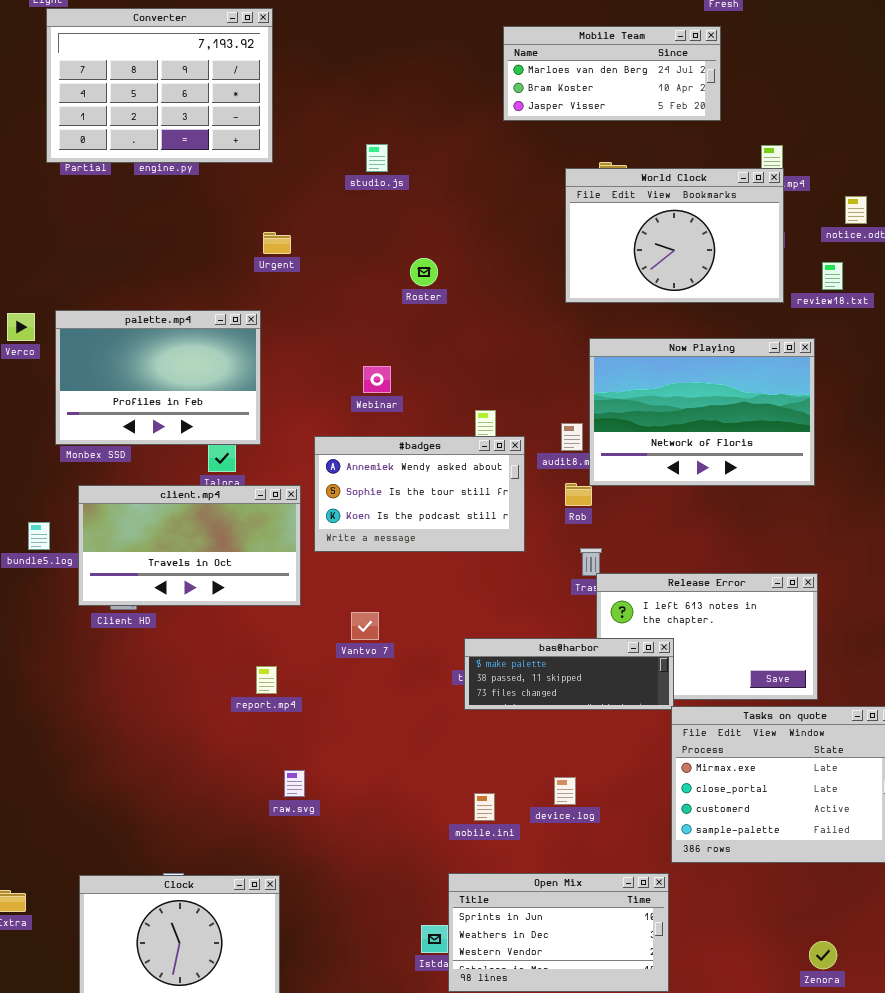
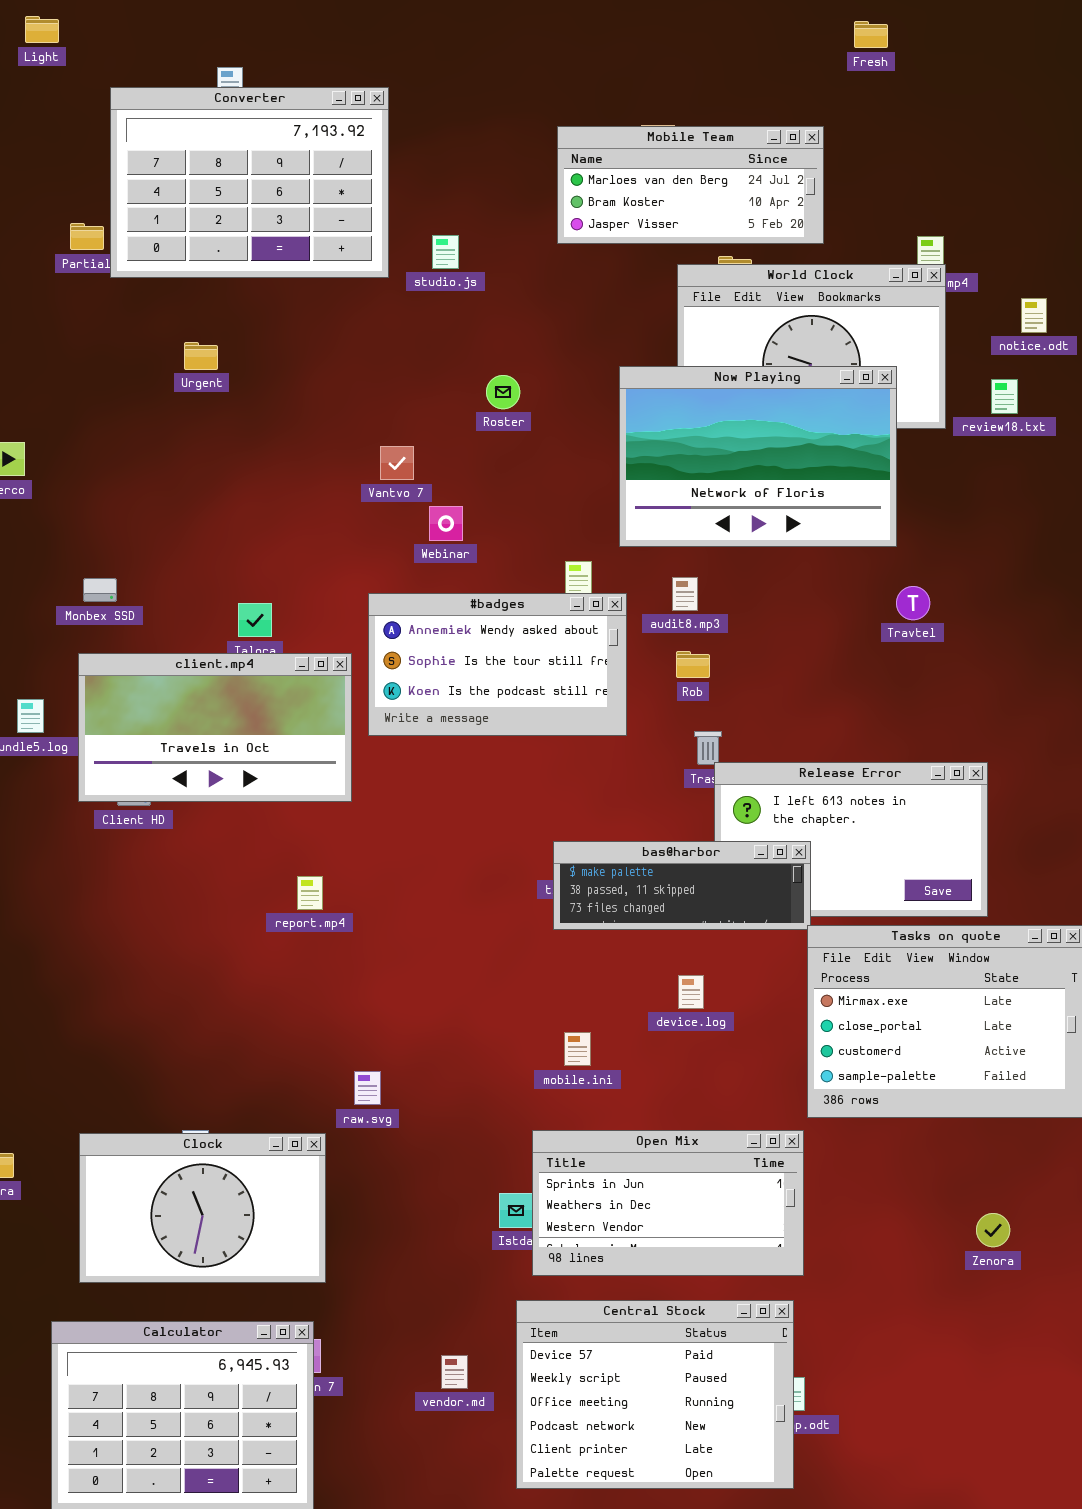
Converter: [46,8,273,163] -> [110,87,389,278], moved
Mobile Team: [503,26,721,121] -> [557,126,824,244], moved
Urgent: [263,232,291,254] -> [184,342,218,370], moved
palette.mp4: [55,310,261,445] -> none, closed
Now Playing: [589,338,815,486] -> [619,366,897,547], moved
Vantvo 7: [351,612,379,640] -> [380,446,414,480], moved
raw.svg: [284,770,305,797] -> [354,1071,381,1105], moved
device.log: [554,777,576,805] -> [678,975,704,1009], moved

